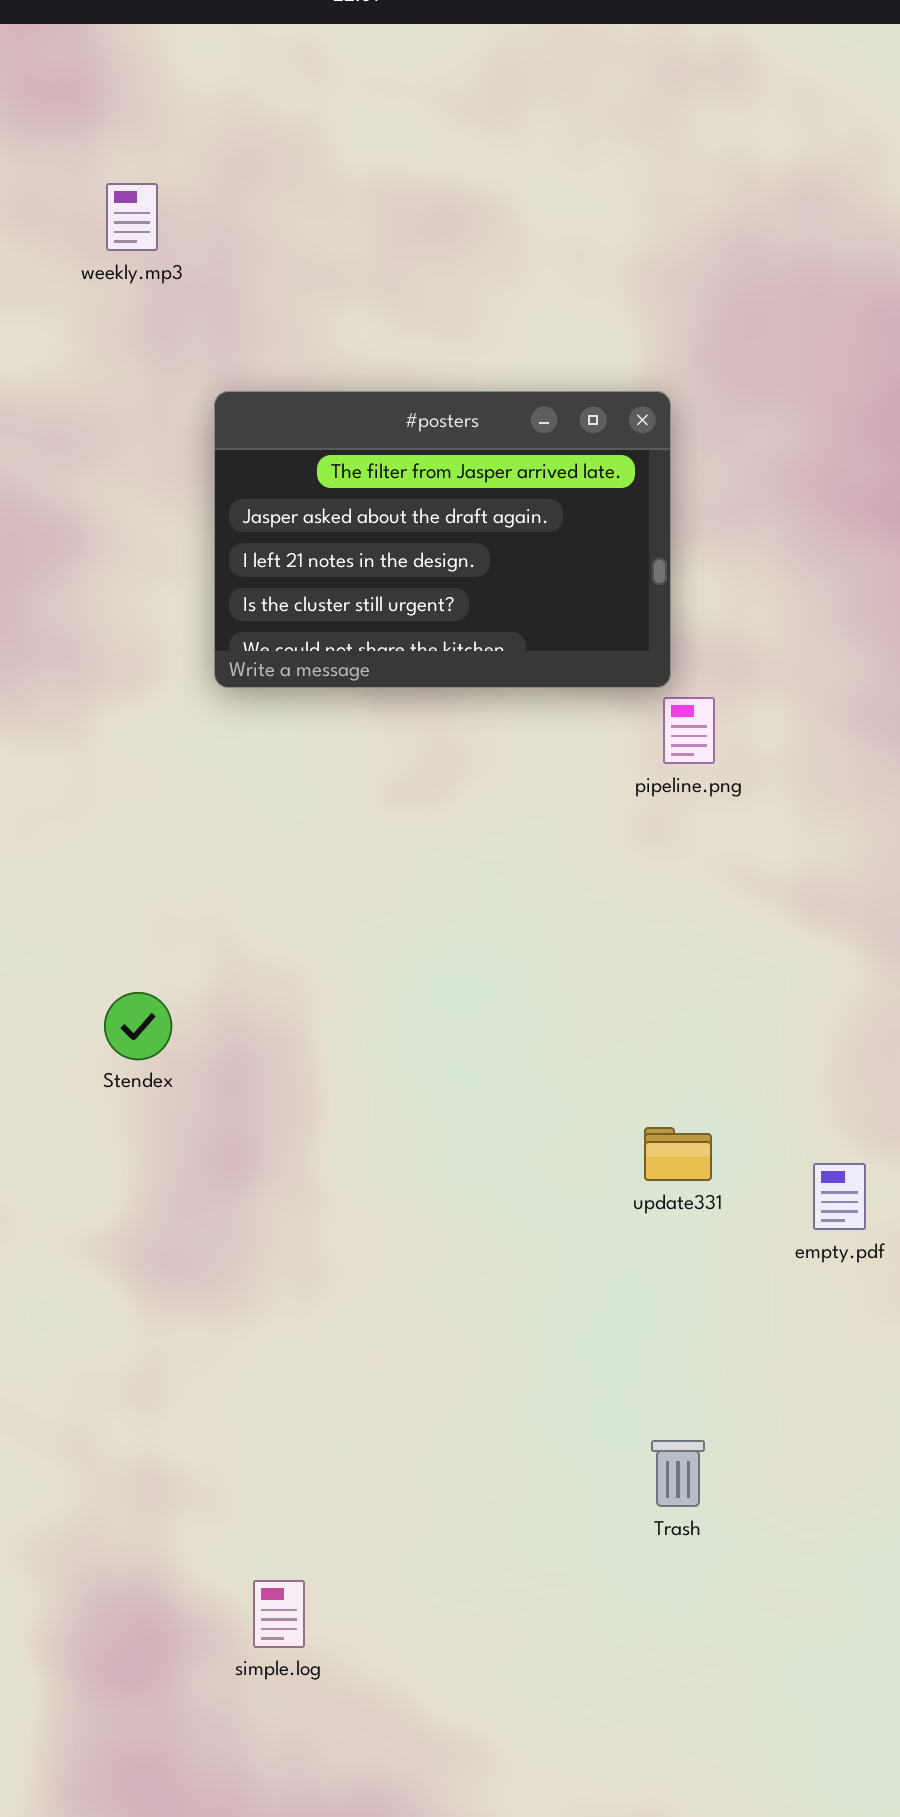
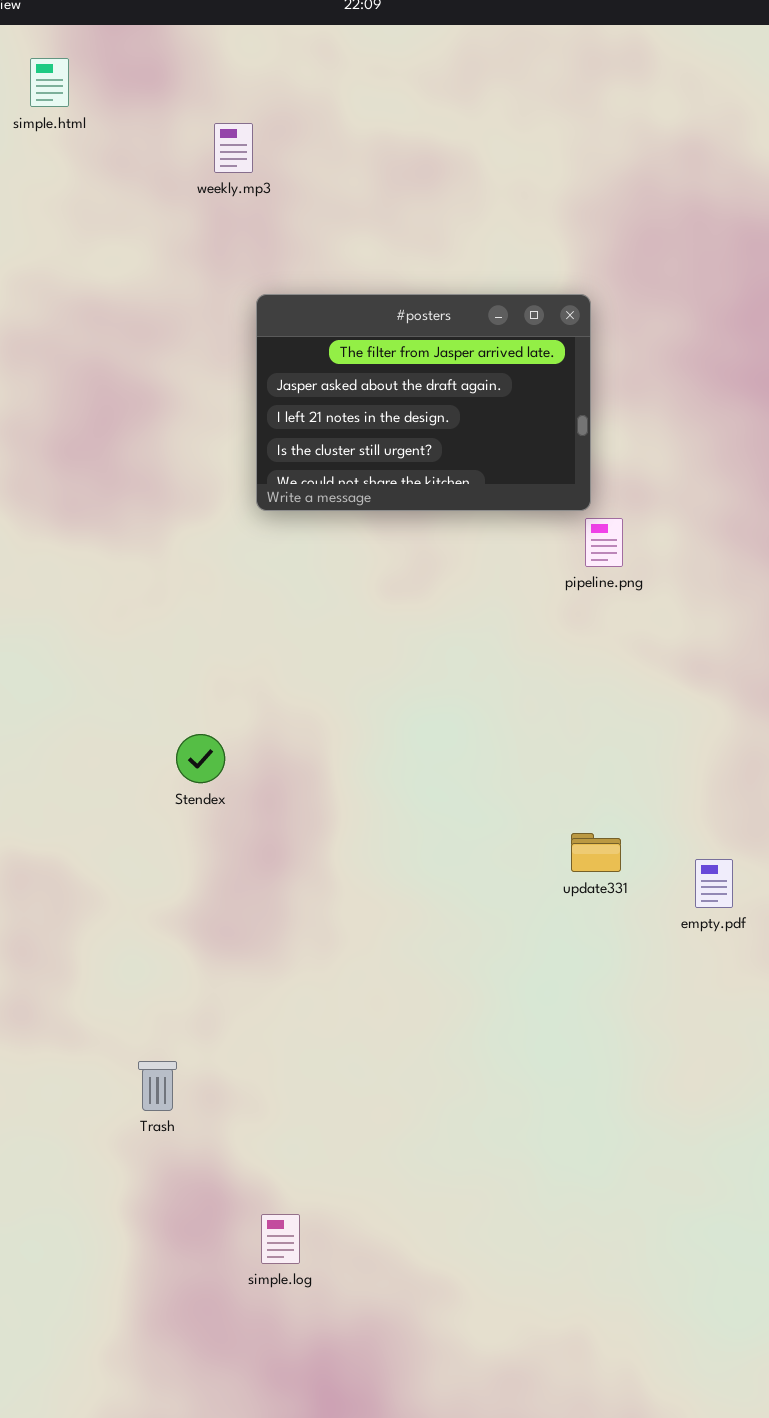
weekly.mp3: [106,183,158,251] -> [214,123,253,173], moved
Trash: [651,1440,705,1507] -> [138,1061,177,1111], moved
simple.log: [253,1580,305,1648] -> [261,1214,300,1264], moved

